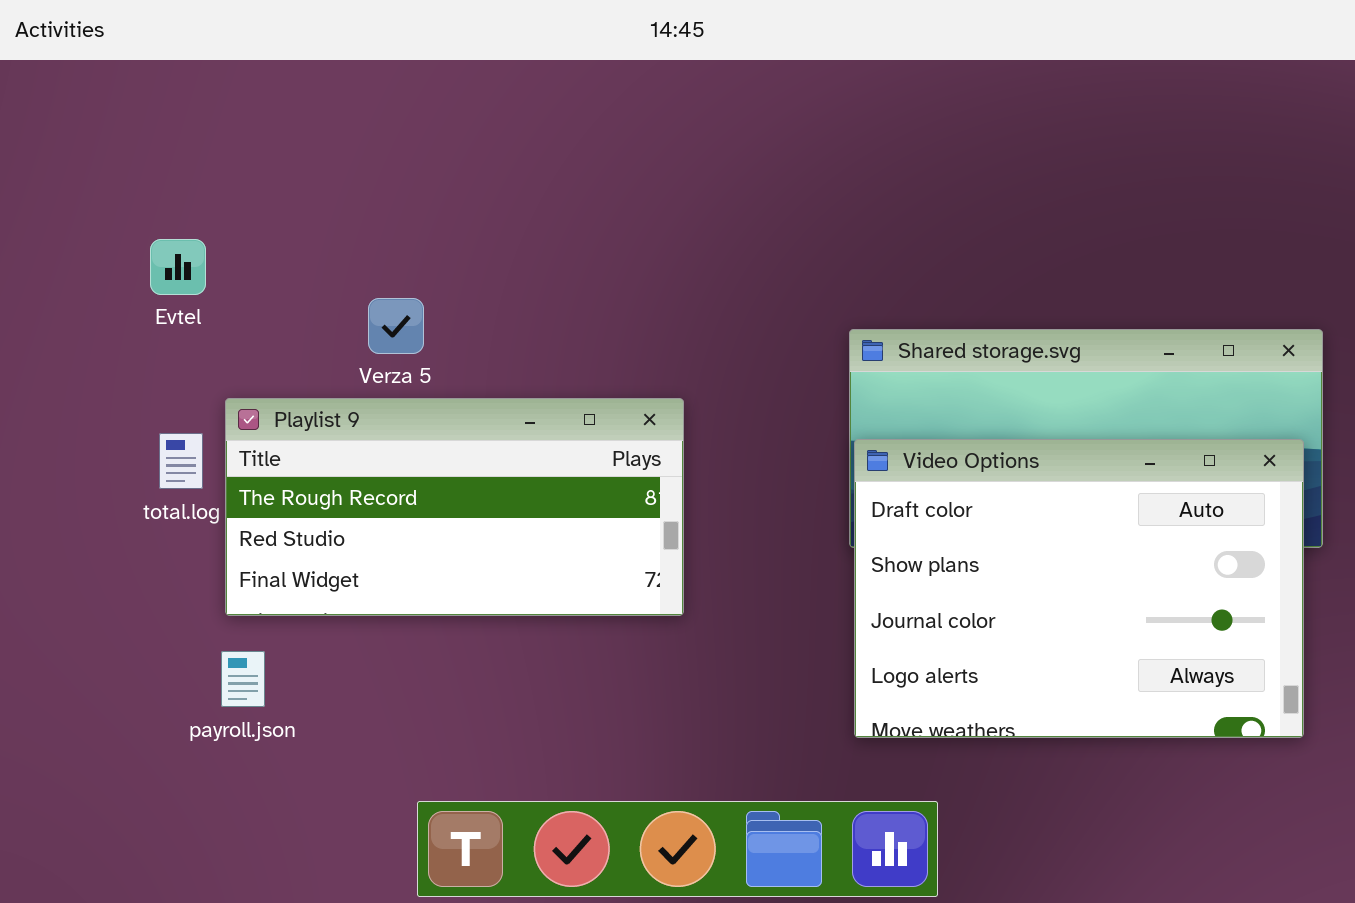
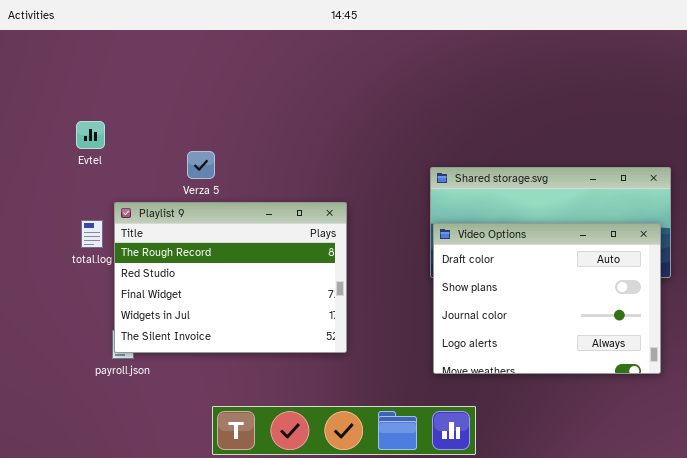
Playlist 9: [225,398,684,616] -> [114,202,347,353], resized

